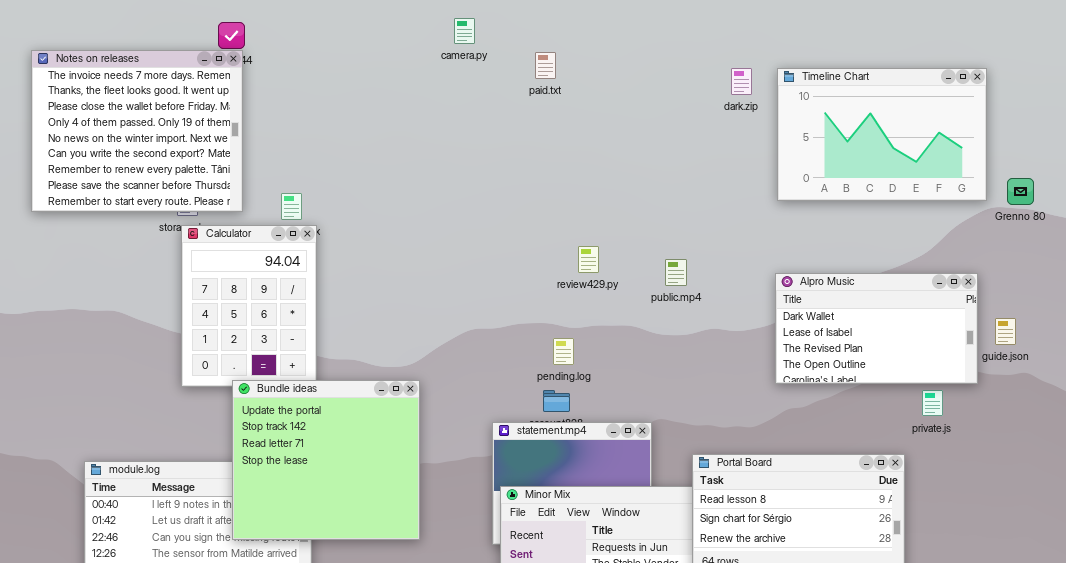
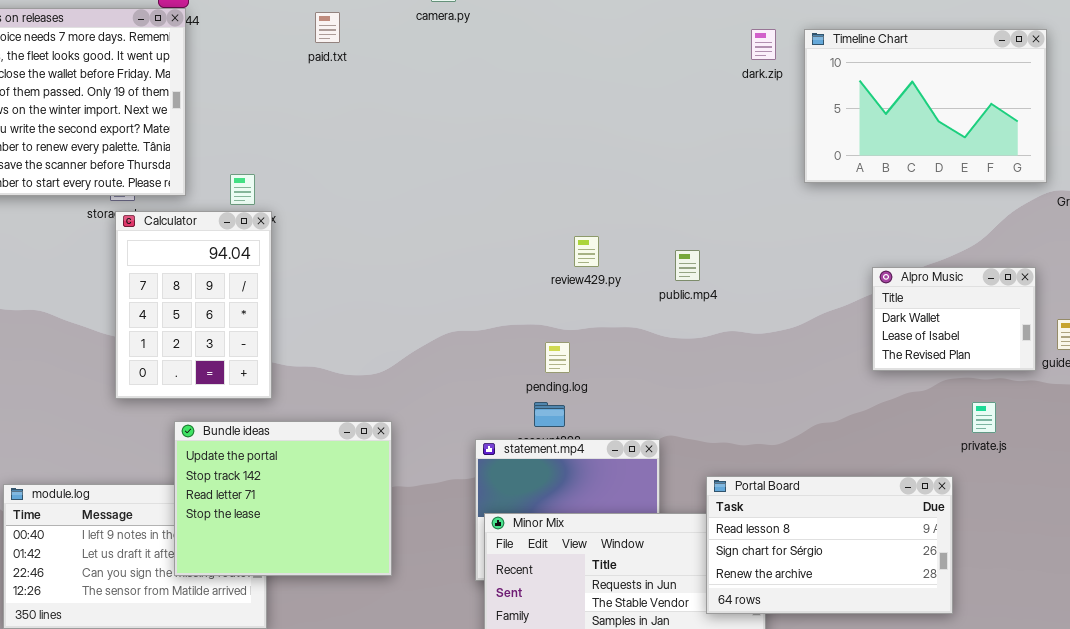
paid.txt: [535,52,556,79] -> [315,12,340,43], moved
Alpro Music: [775,273,978,384] -> [872,267,1036,371], resized
Bundle ideas: [232,380,420,540] -> [174,421,392,576], resized

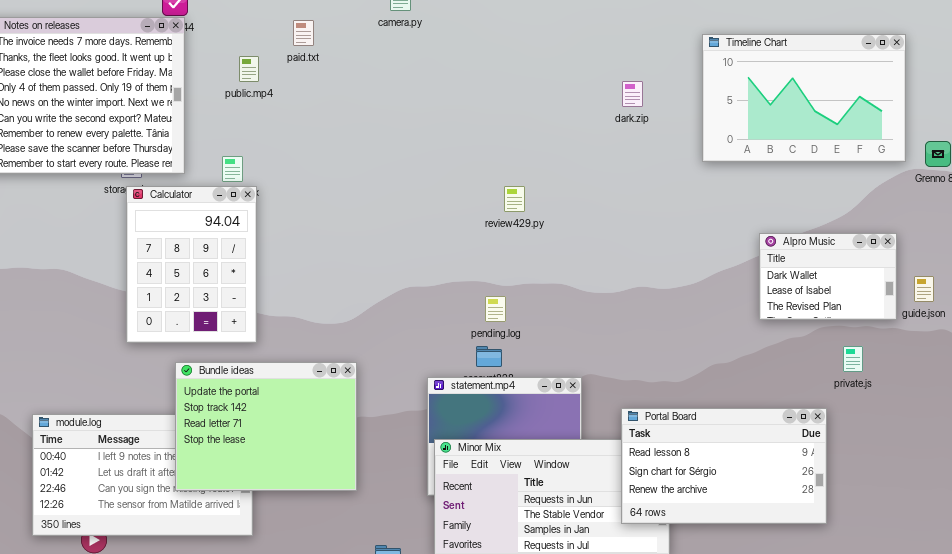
dark.zip: [751,29,776,60] -> [622,81,643,107], moved
review429.py: [574,236,599,267] -> [504,186,525,212], moved
public.mp4: [675,250,700,281] -> [239,56,259,82], moved

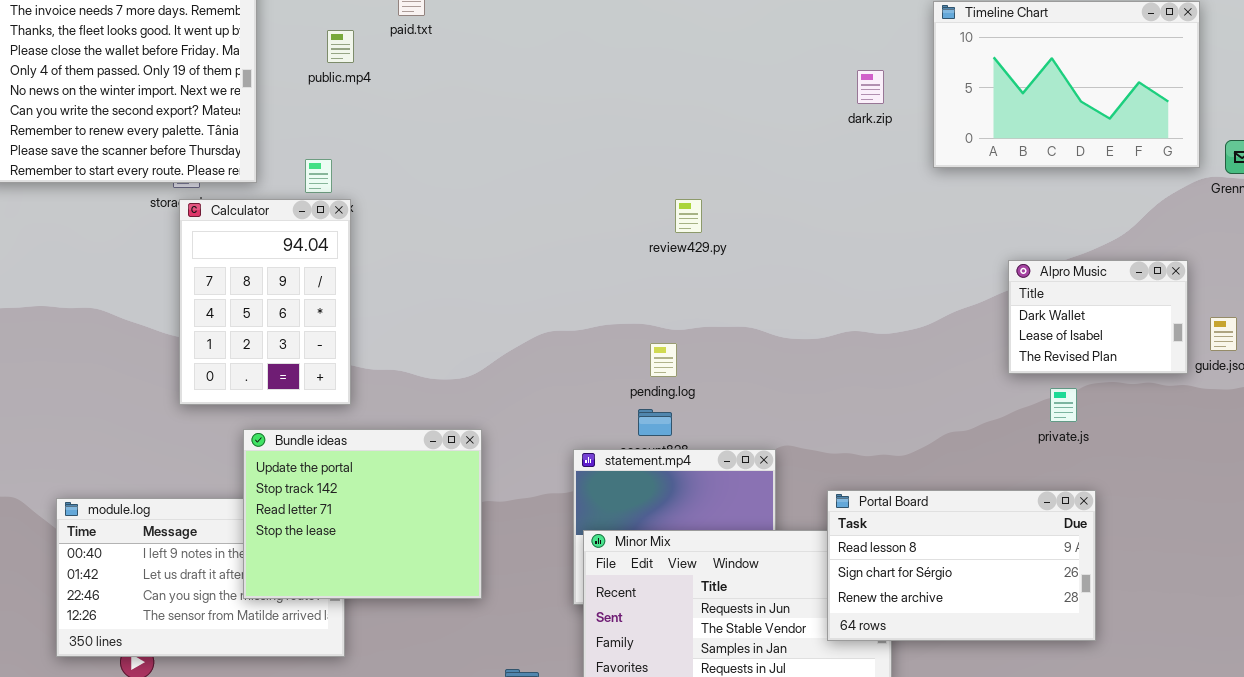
dark.zip: [622,81,643,107] -> [857,70,884,104], moved
private.js: [843,346,863,372] -> [1050,388,1077,422], moved

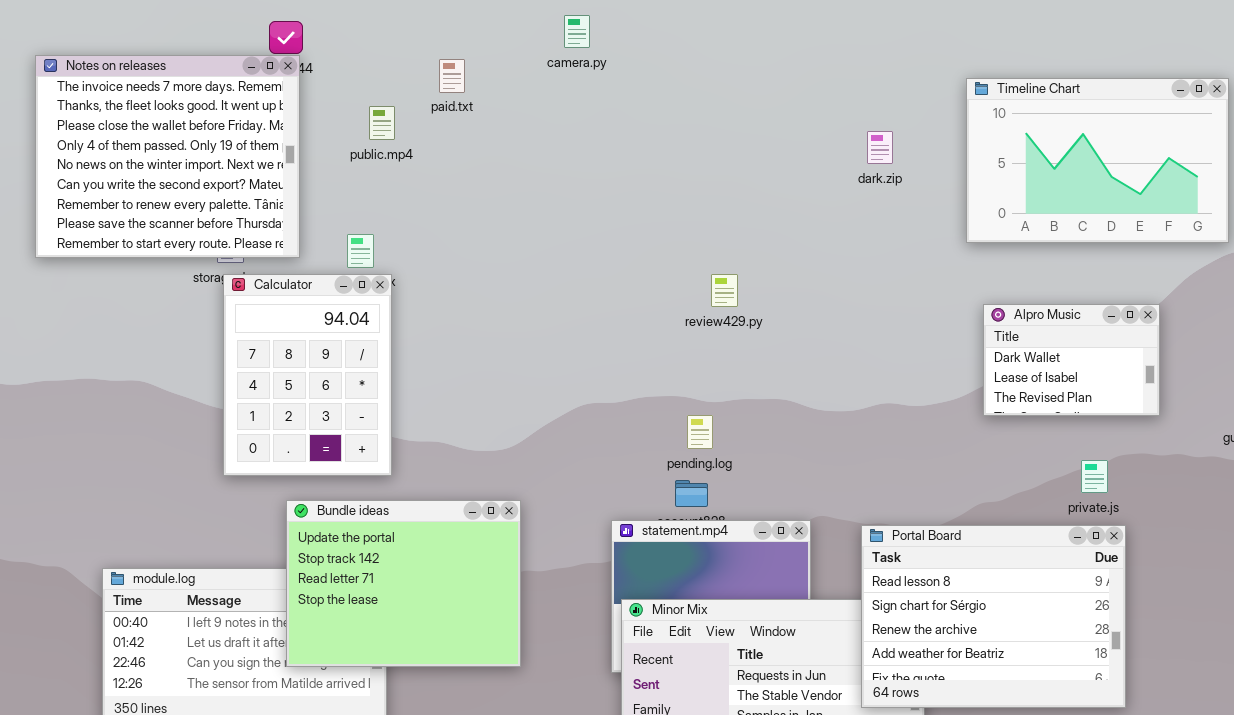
dark.zip: [857,70,884,104] -> [867,131,893,164], moved
Alpro Music: [1008,260,1188,374] -> [983,304,1160,416], moved
Portal Board: [827,490,1096,641] -> [861,525,1126,708], resized

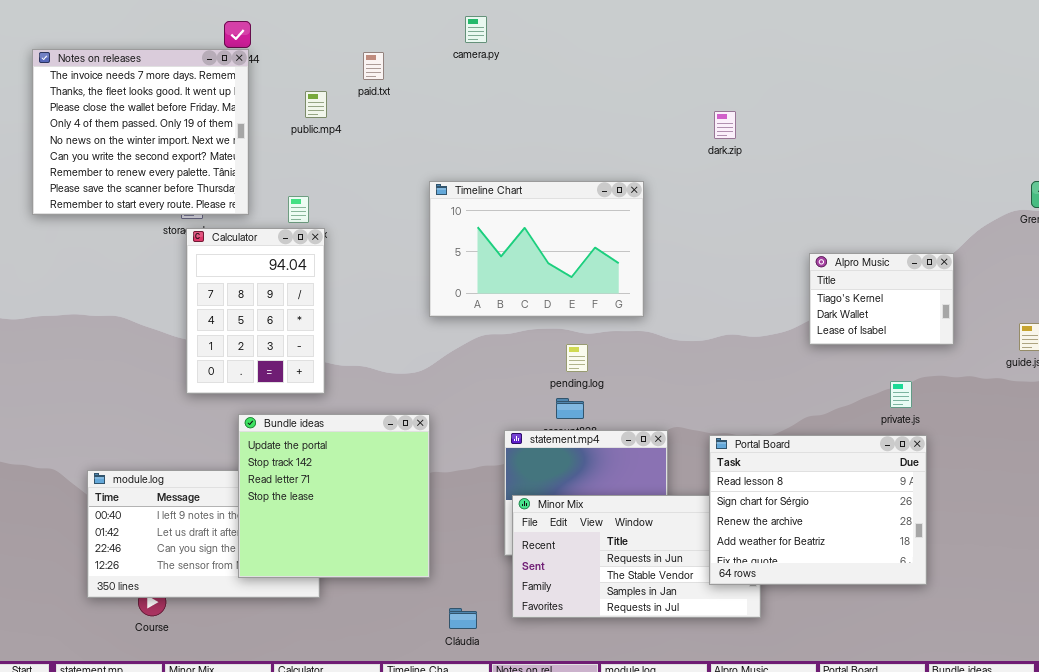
Timeline Chart: [966,78,1229,243] -> [429,181,644,317], moved
Alpro Music: [983,304,1160,416] -> [809,253,954,345], scrolled up 1 row
Bundle ideas: [286,500,521,667] -> [238,414,430,578], resized

